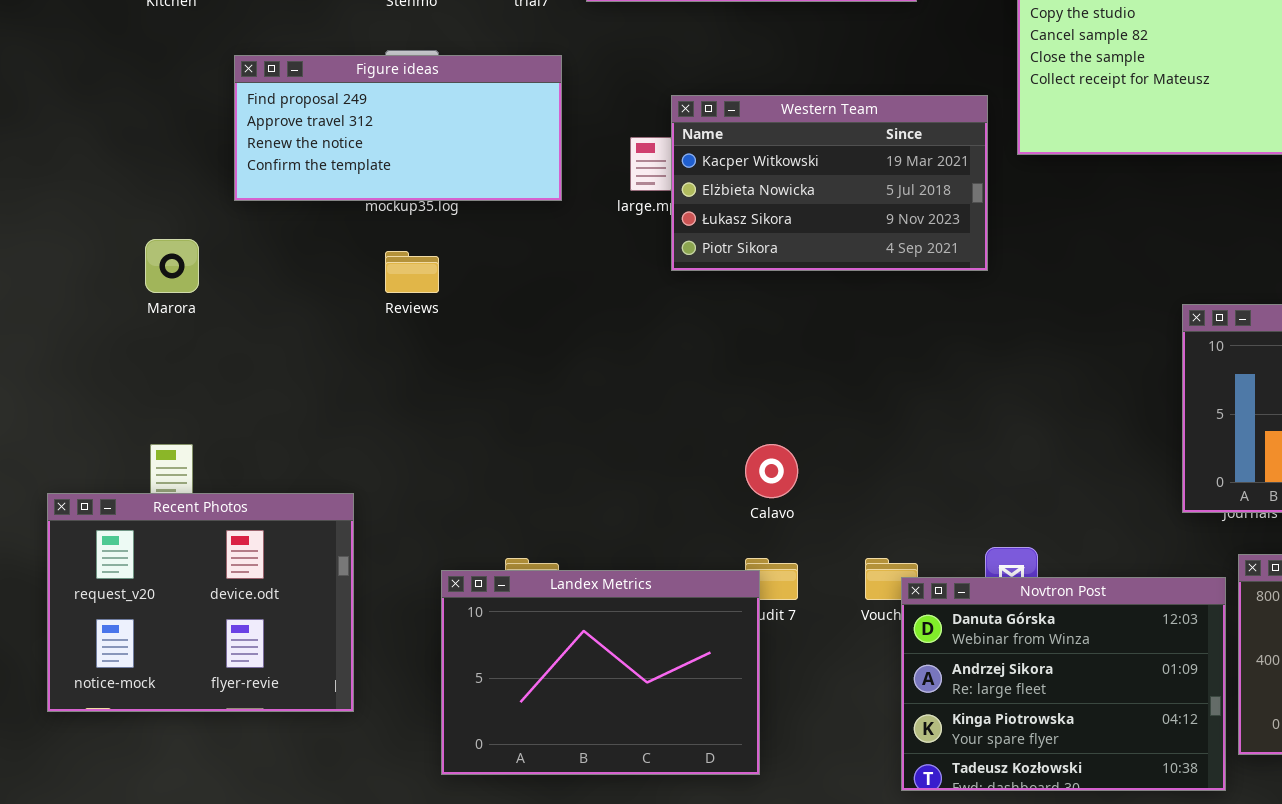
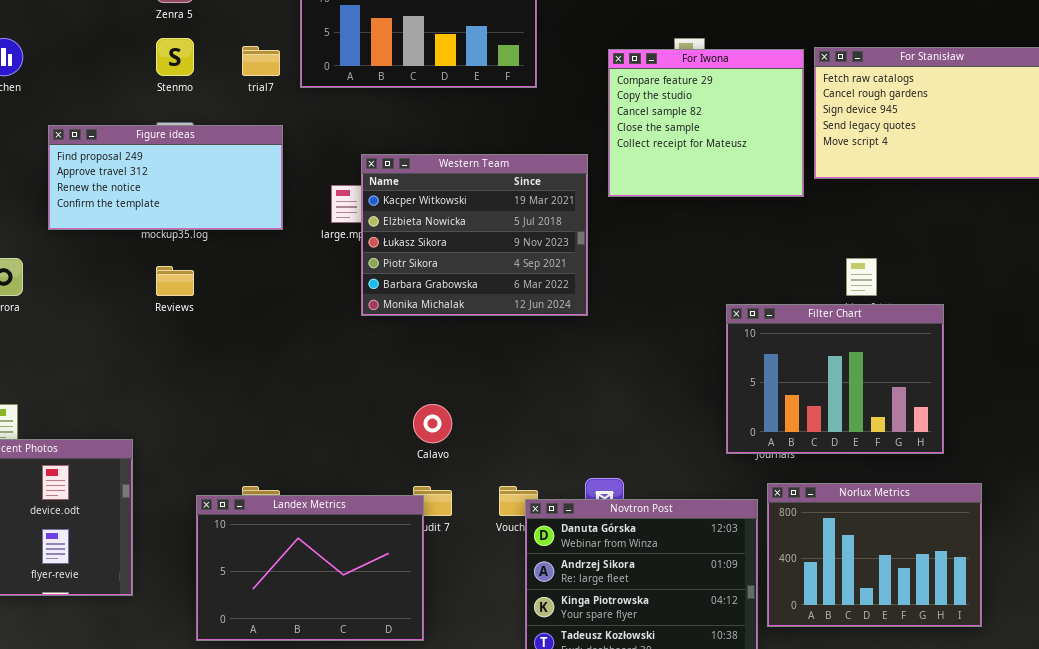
Western Team: [671,95,988,271] -> [361,154,588,316], resized

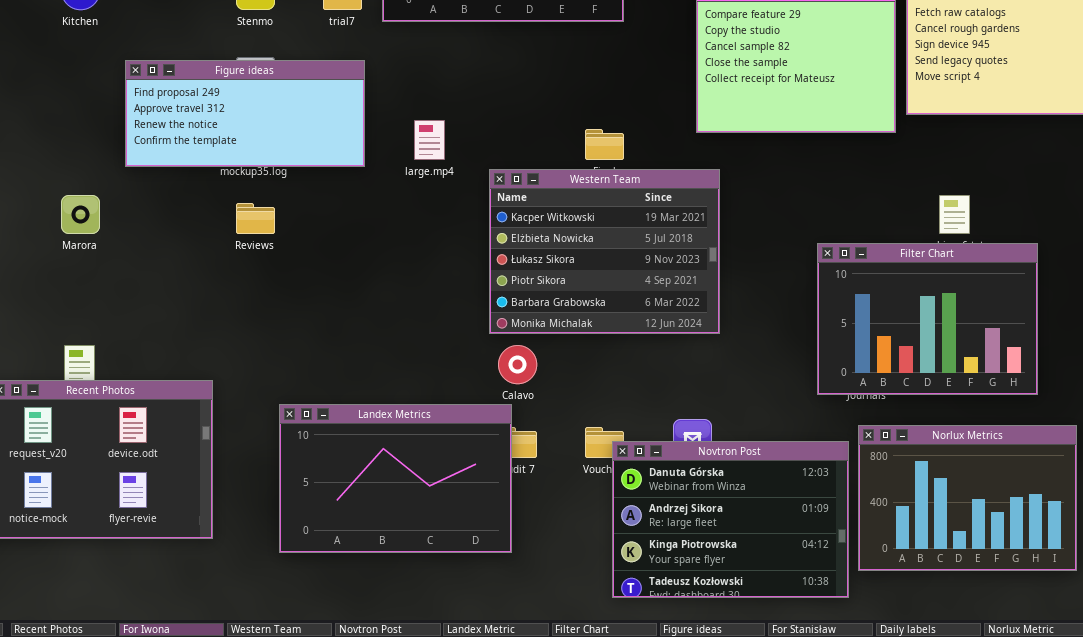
Western Team: [361,154,588,316] -> [489,169,720,334], moved
Landex Metrics: [196,495,424,641] -> [279,404,512,553], moved

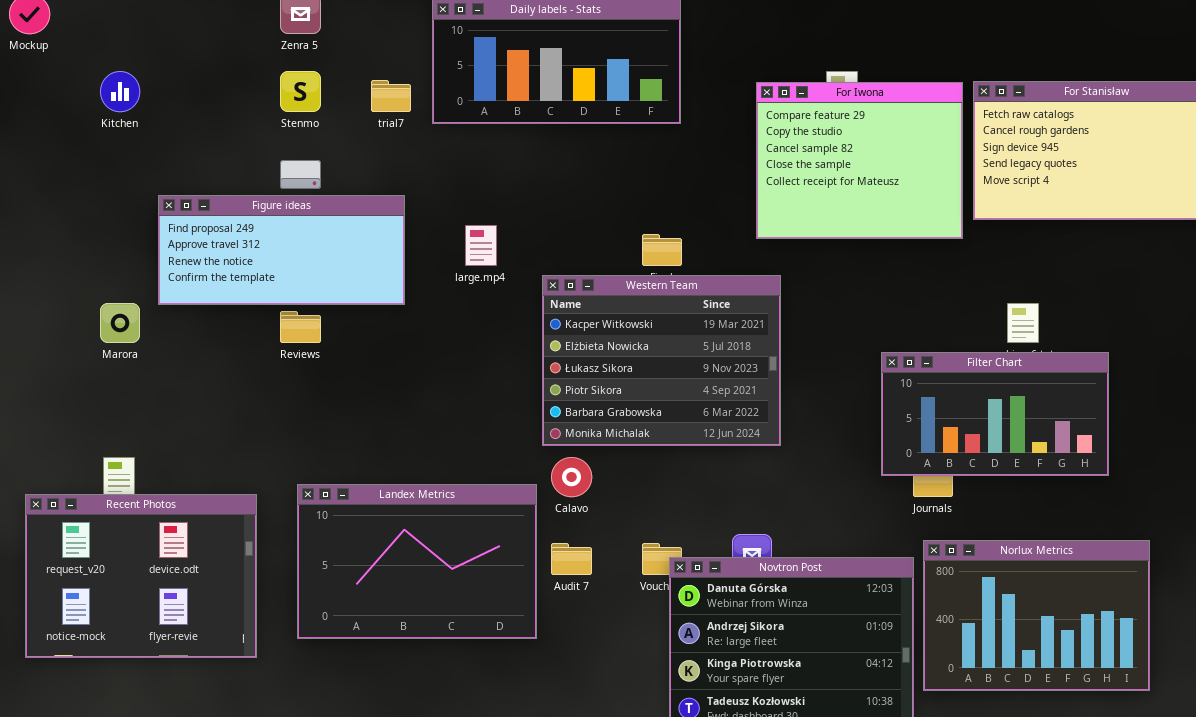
Figure ideas: [125,60,365,167] -> [158,195,405,305], moved
Filter Chart: [817,243,1038,395] -> [881,352,1109,476], resized
Landex Metrics: [279,404,512,553] -> [297,484,537,639], moved

